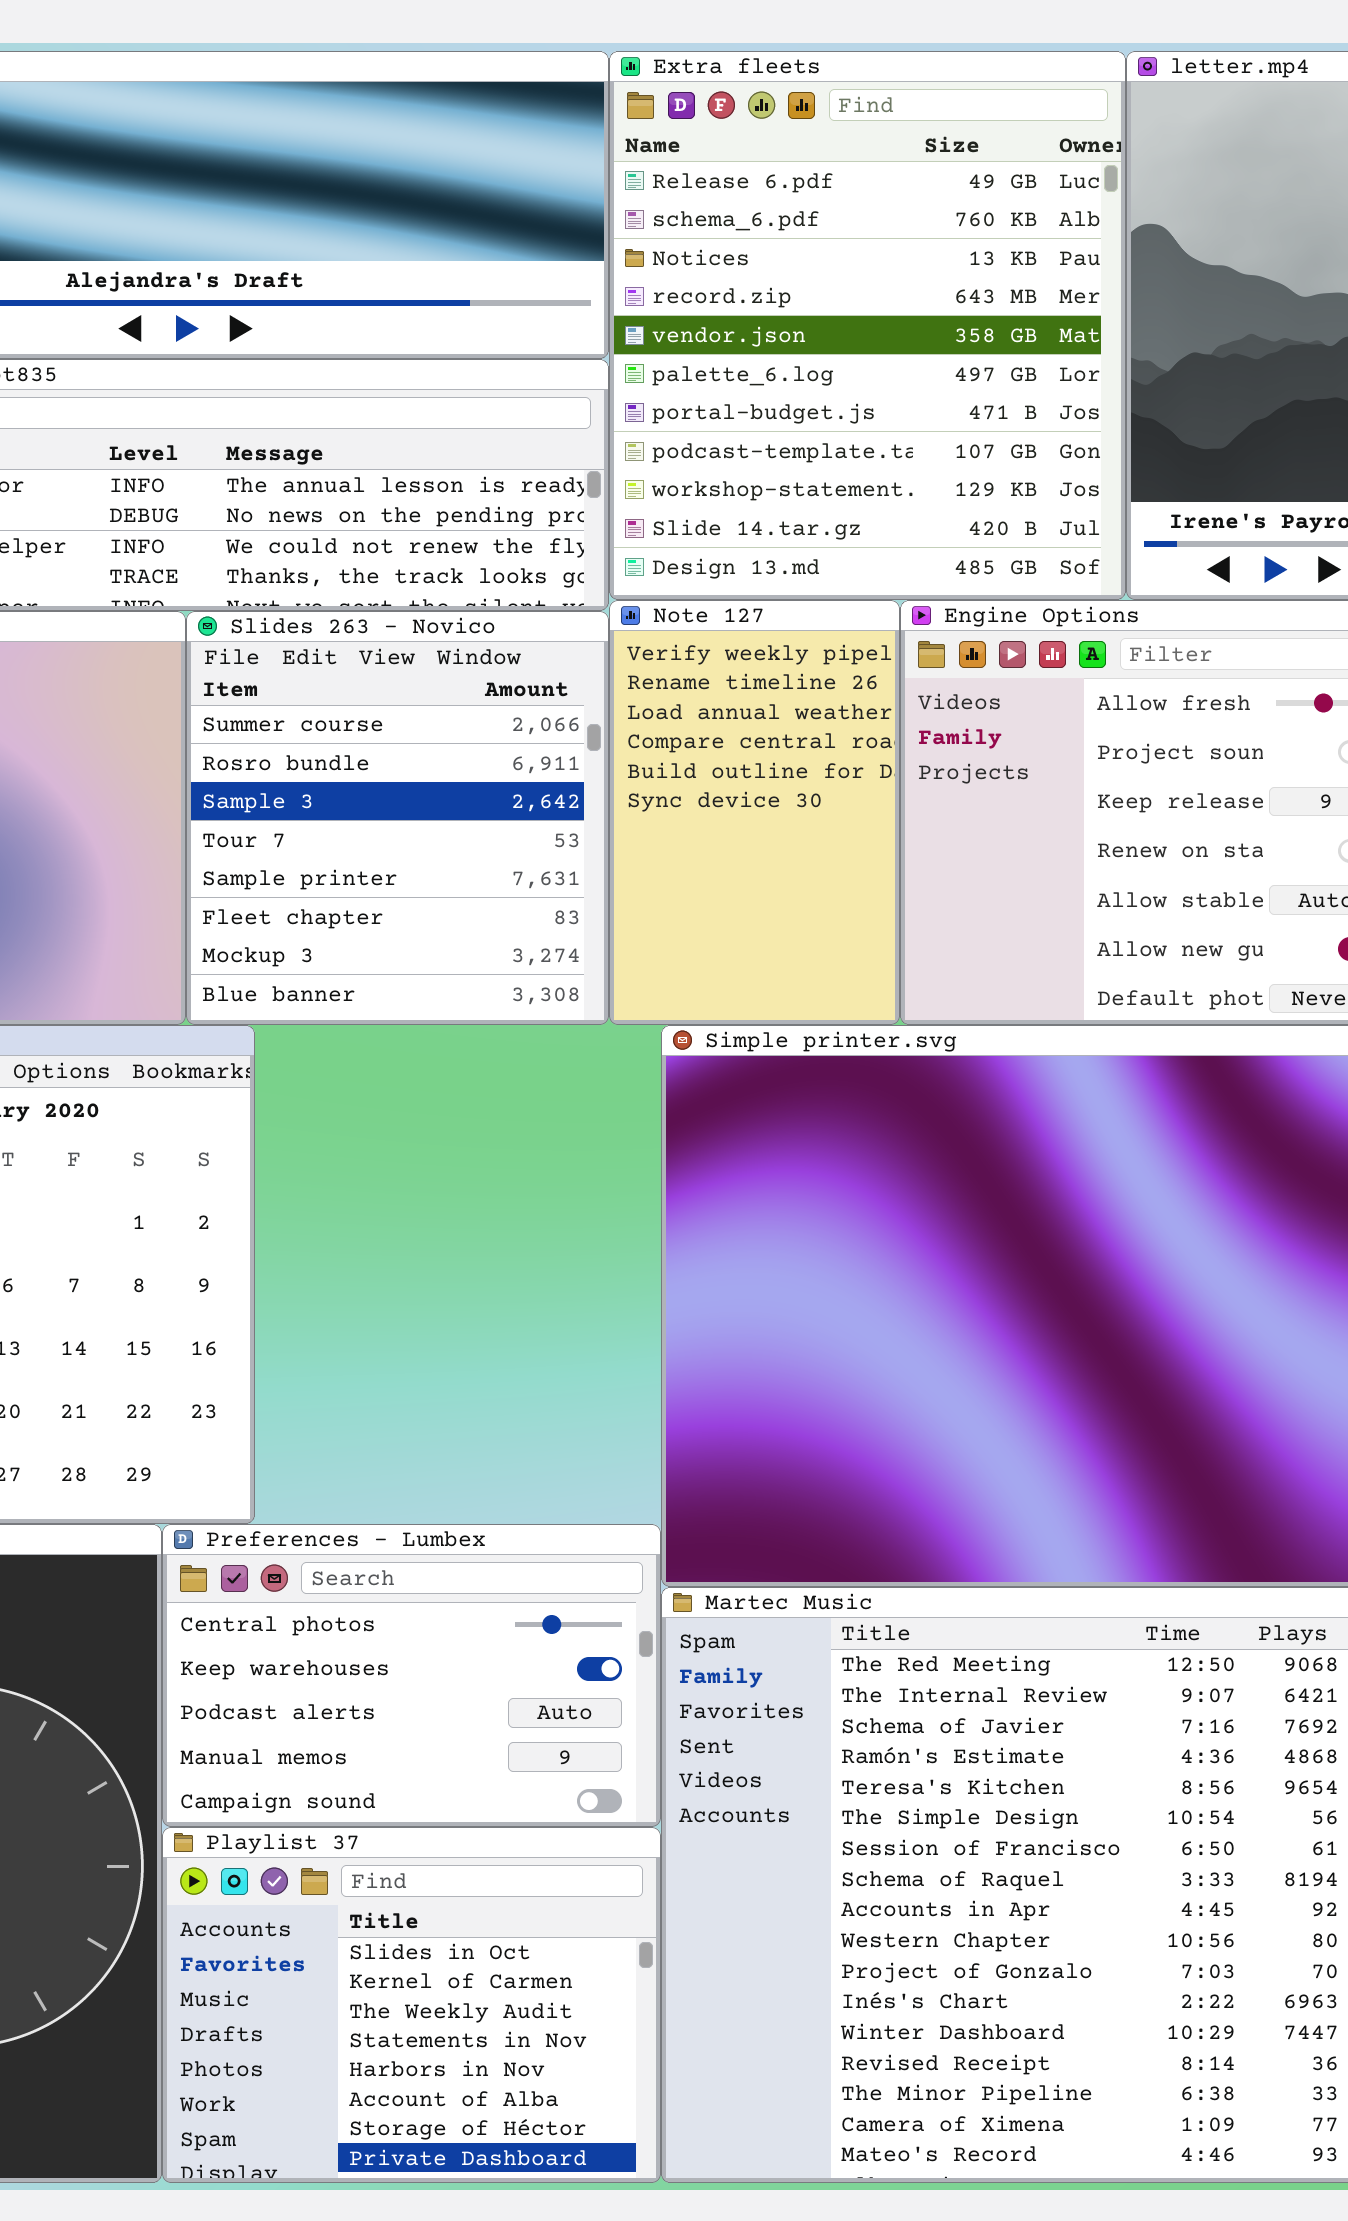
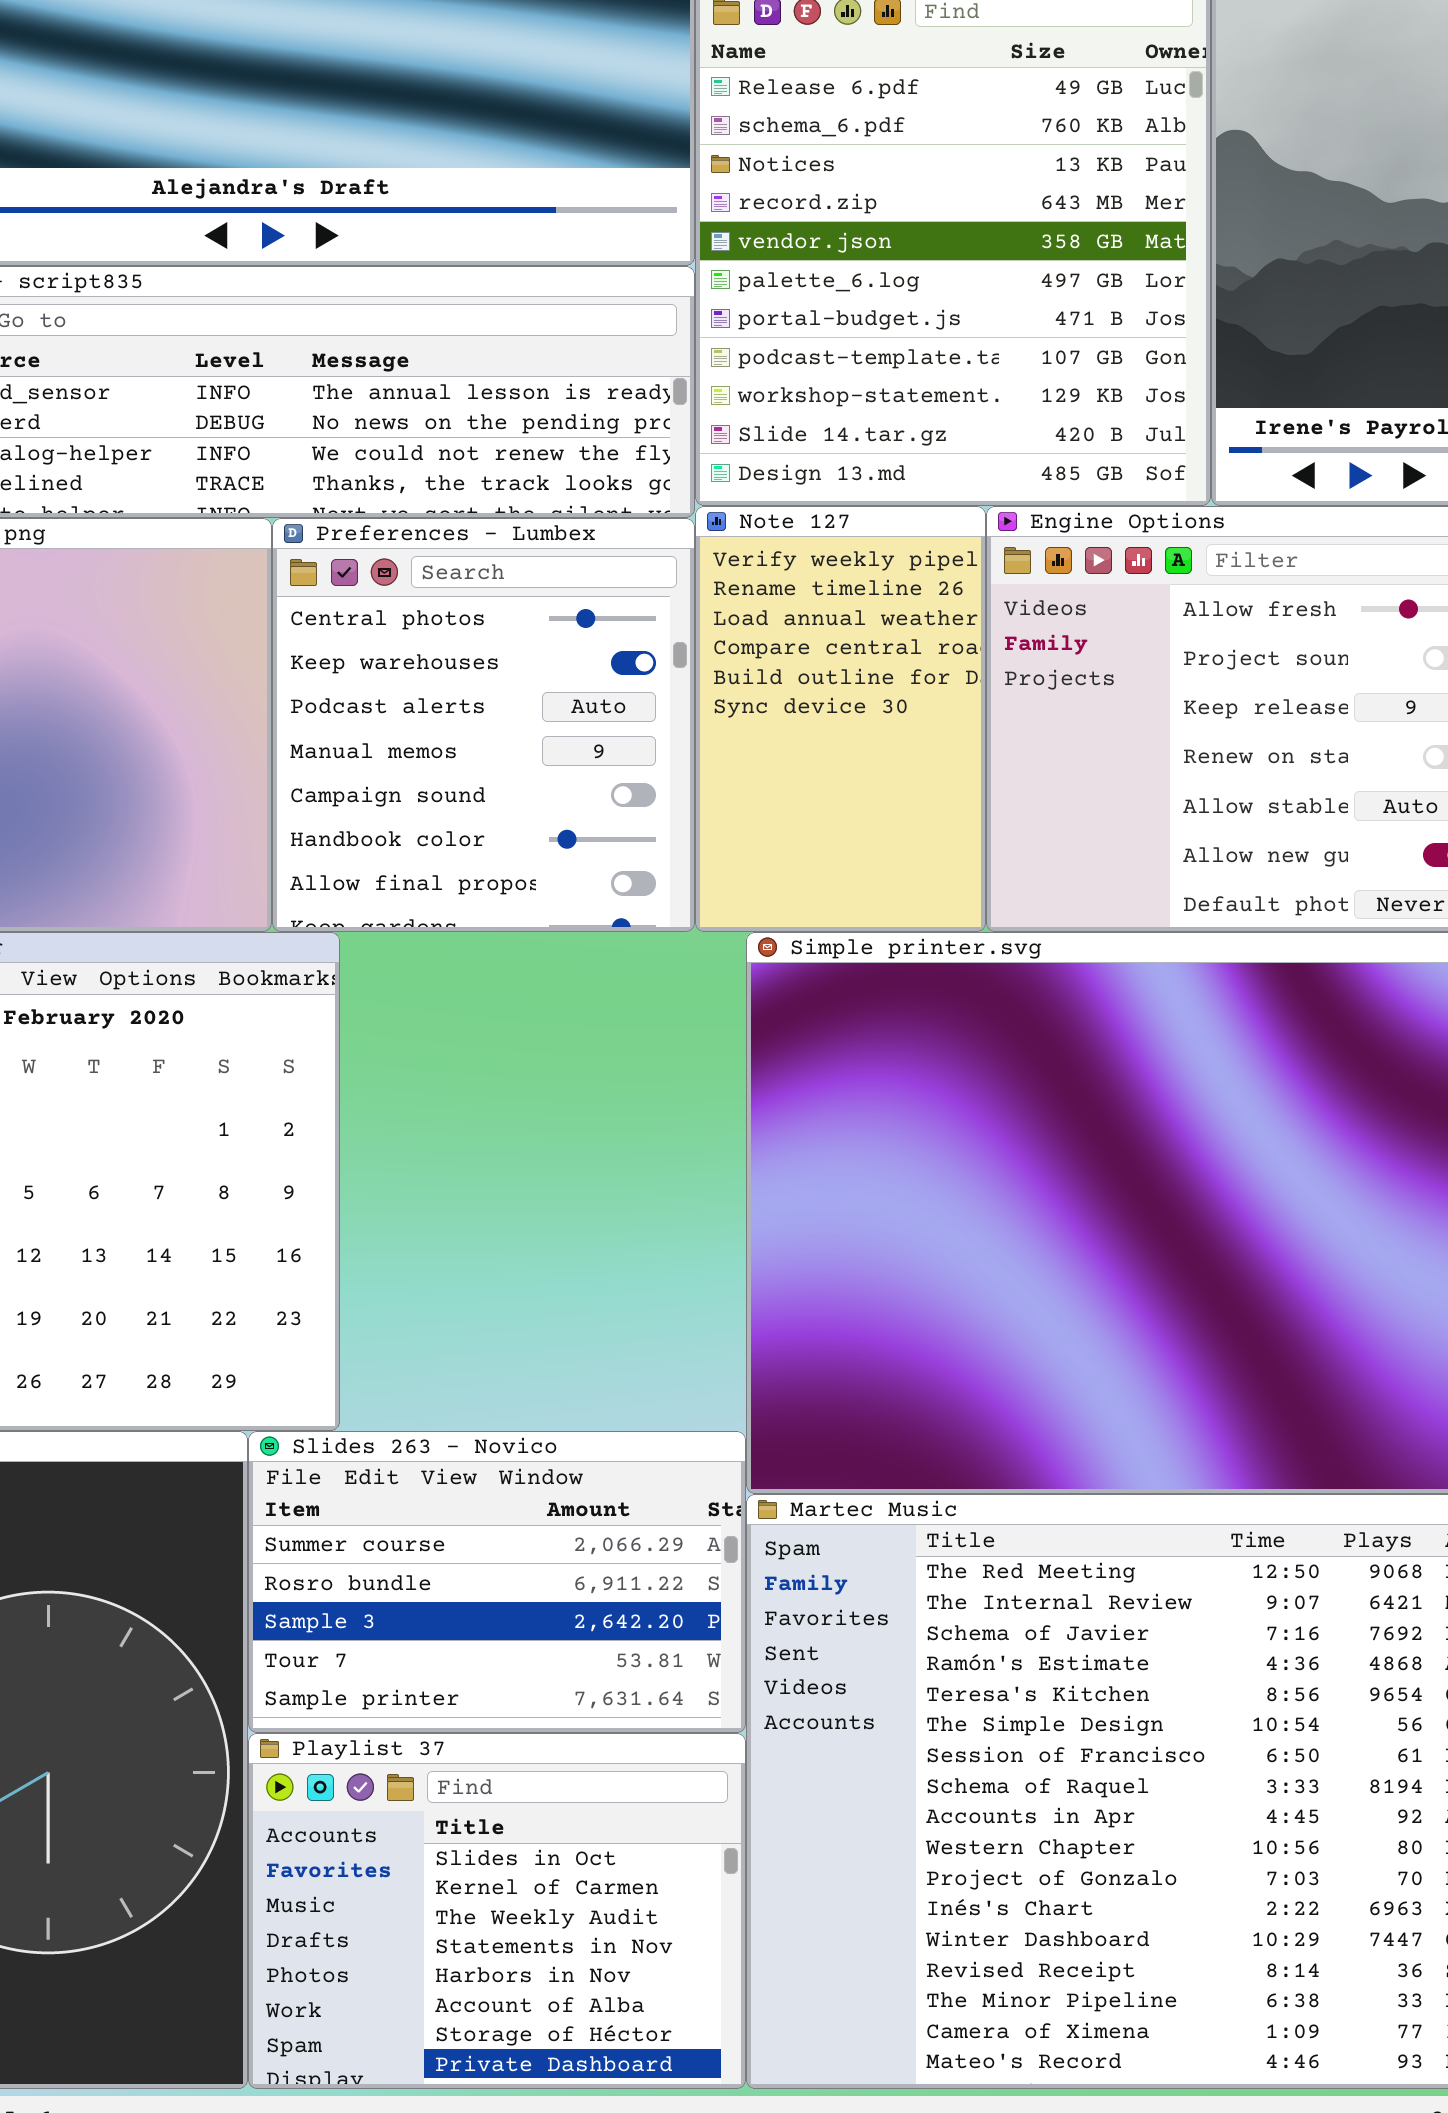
Slides 263 - Novico: [186,611,609,1025] -> [248,1431,746,1733], moved, resized
Preferences - Lumbex: [162,1524,661,1827] -> [272,518,695,932], moved, resized

